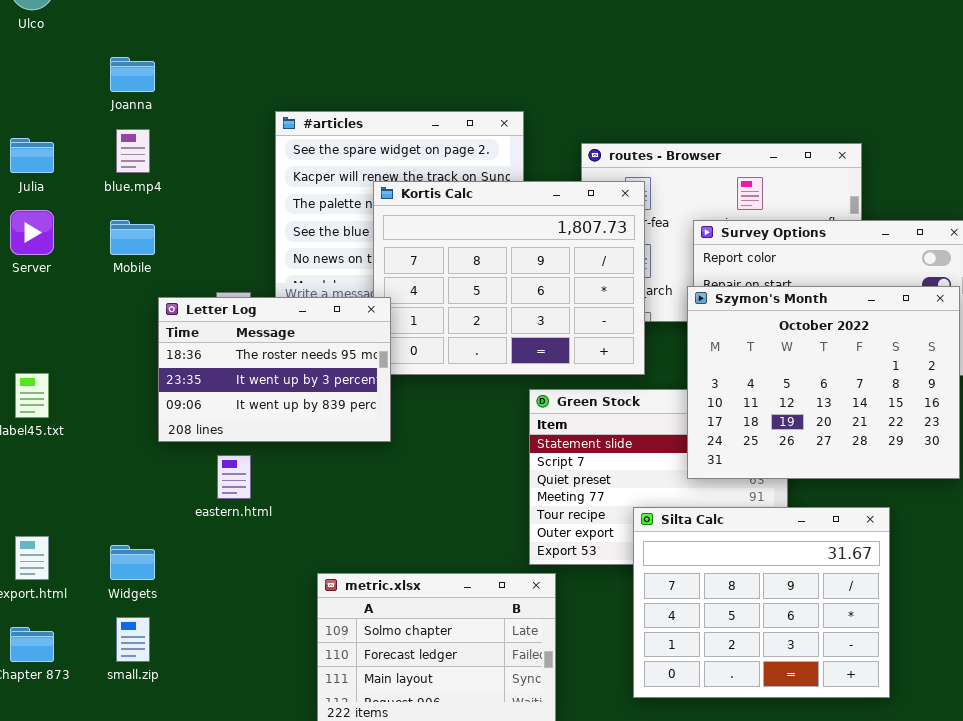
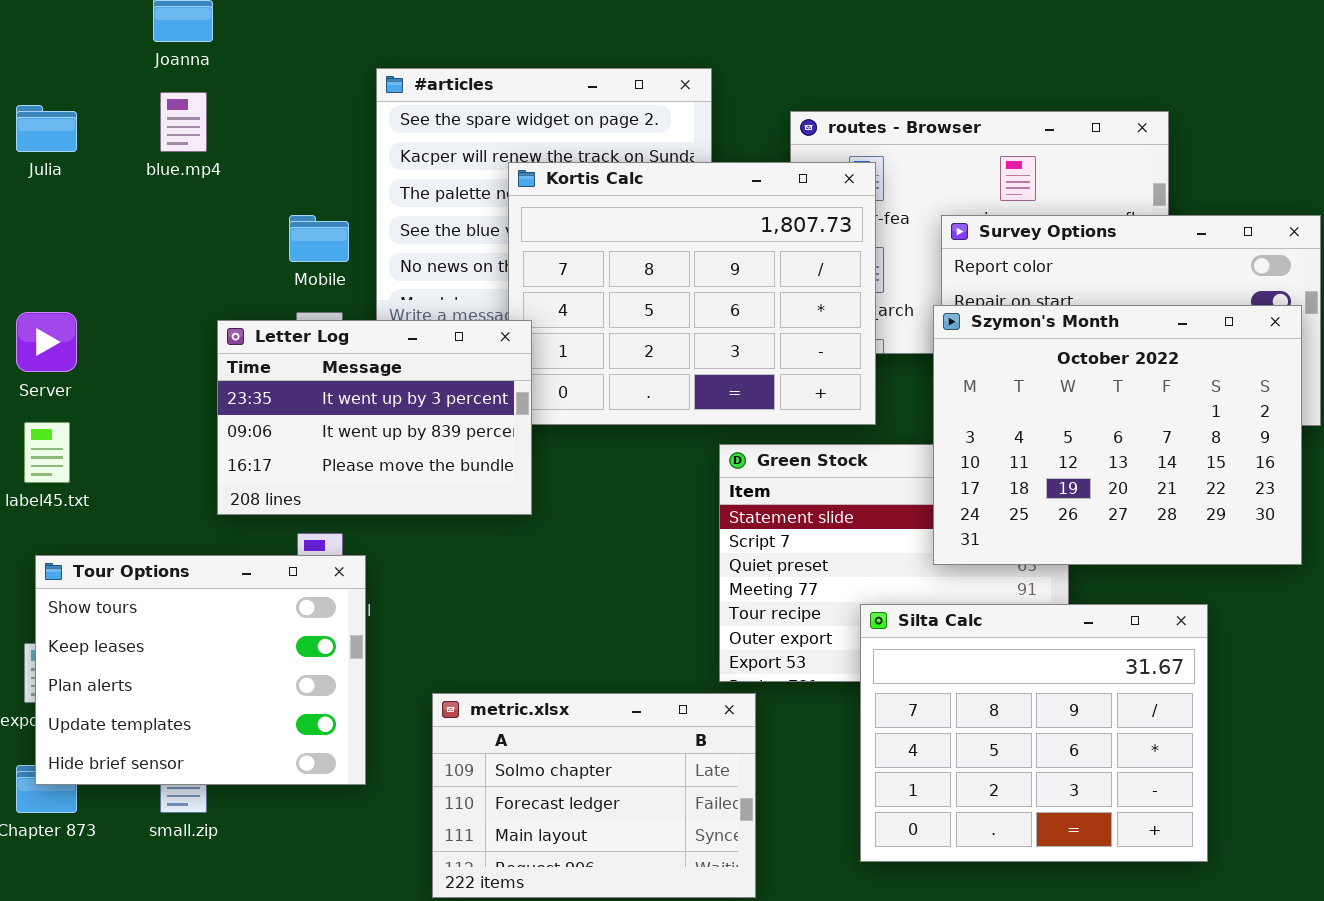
Server: [10,210,54,255] -> [16,312,77,372], moved
Mobile: [110,220,155,255] -> [289,215,349,262], moved
Letter Log: [158,297,391,442] -> [217,320,532,515], scrolled down 1 row
Tour Options: none -> [35,555,366,785], opened

